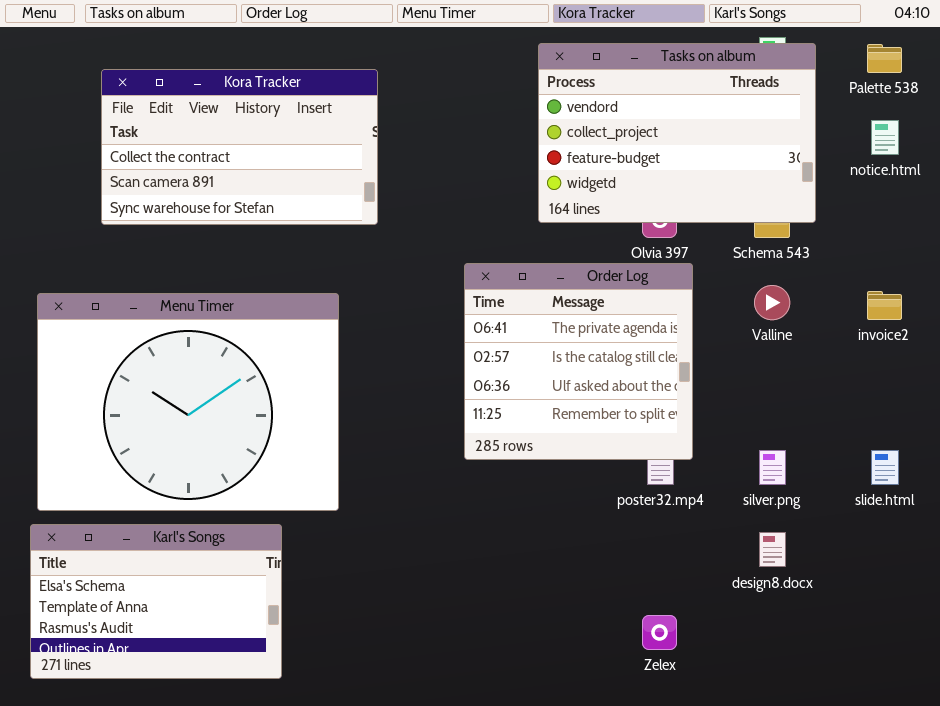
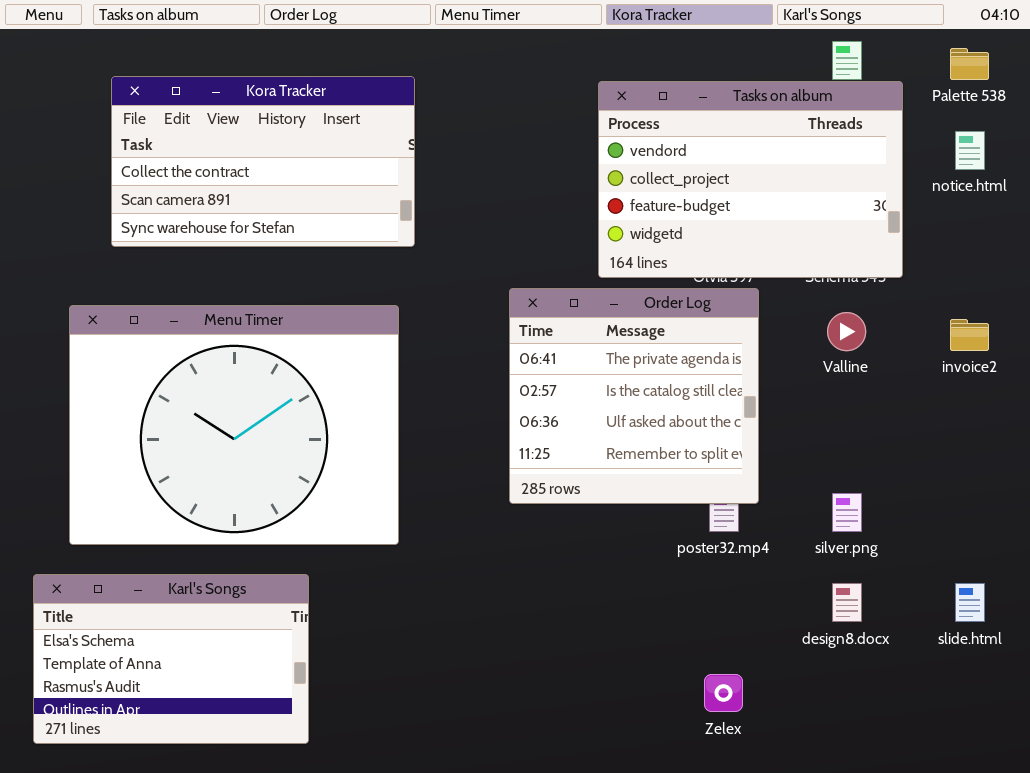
Tasks on album: [538,43,816,223] -> [598,81,903,278], moved
Menu Timer: [37,293,339,511] -> [69,305,399,545], moved
slide.html: [871,450,899,485] -> [955,583,985,622], moved

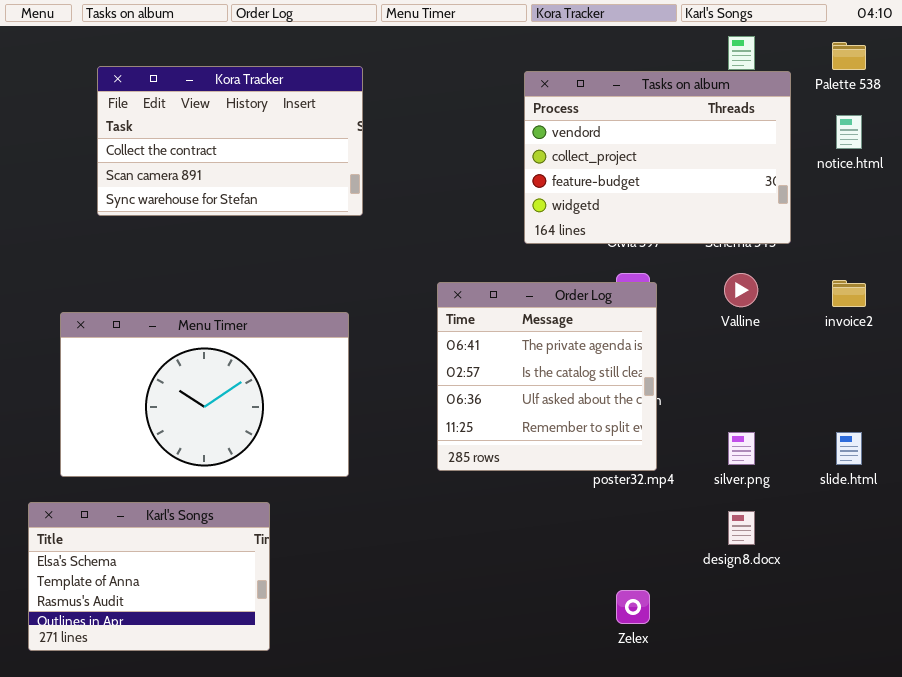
Order Log: [509,288,759,504] -> [437,282,657,471], moved
Menu Timer: [69,305,399,545] -> [60,312,349,477], resized
slide.html: [955,583,985,622] -> [836,432,862,465], moved

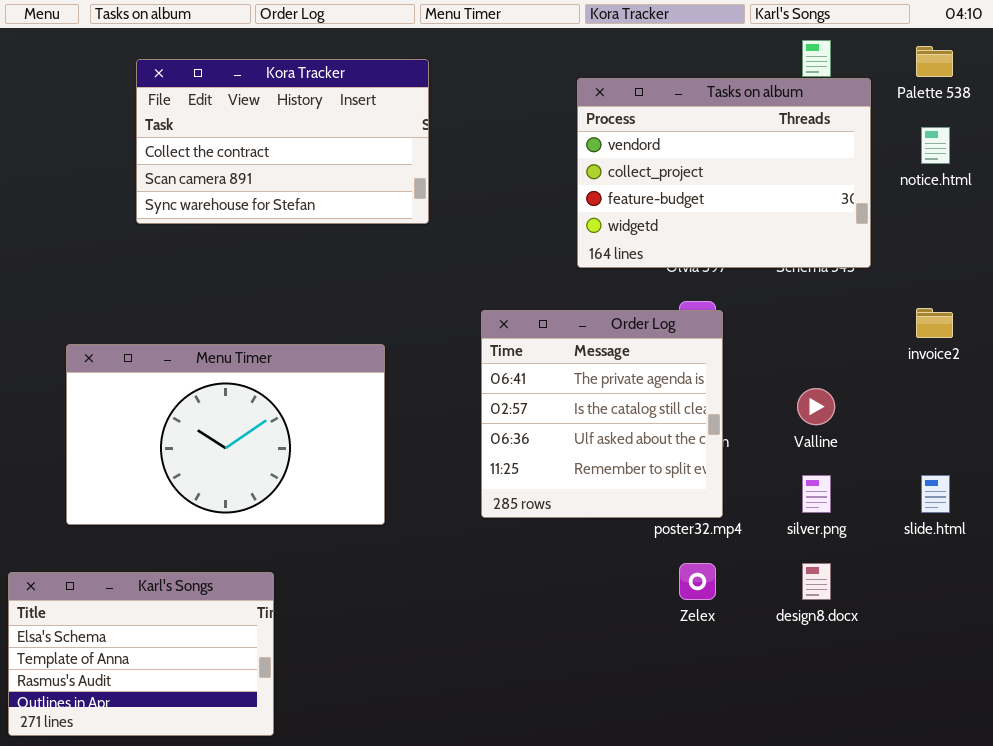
Kora Tracker: [97,66,363,216] -> [136,59,429,224], moved
Valline: [724,273,758,307] -> [797,388,835,425], moved
Karl's Songs: [28,502,270,651] -> [8,572,274,736], moved
Zelex: [616,590,650,624] -> [679,563,716,600], moved

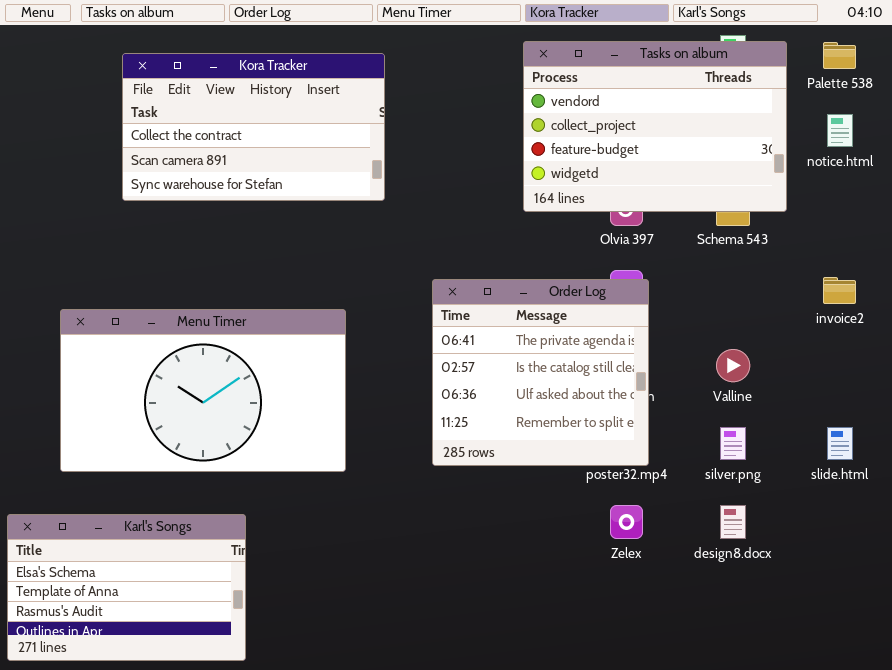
Tasks on album: [577,78,871,268] -> [523,41,787,212], moved

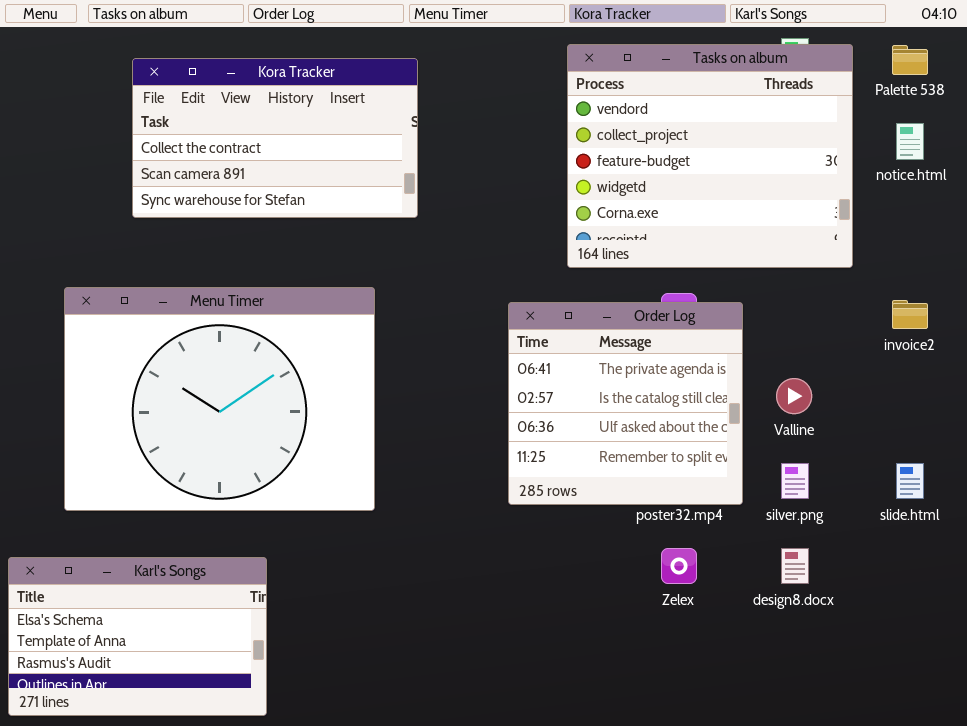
Tasks on album: [523,41,787,212] -> [567,44,853,268], resized
Order Log: [432,279,649,466] -> [508,302,743,505], moved
Menu Timer: [60,309,346,472] -> [64,287,375,511], resized

